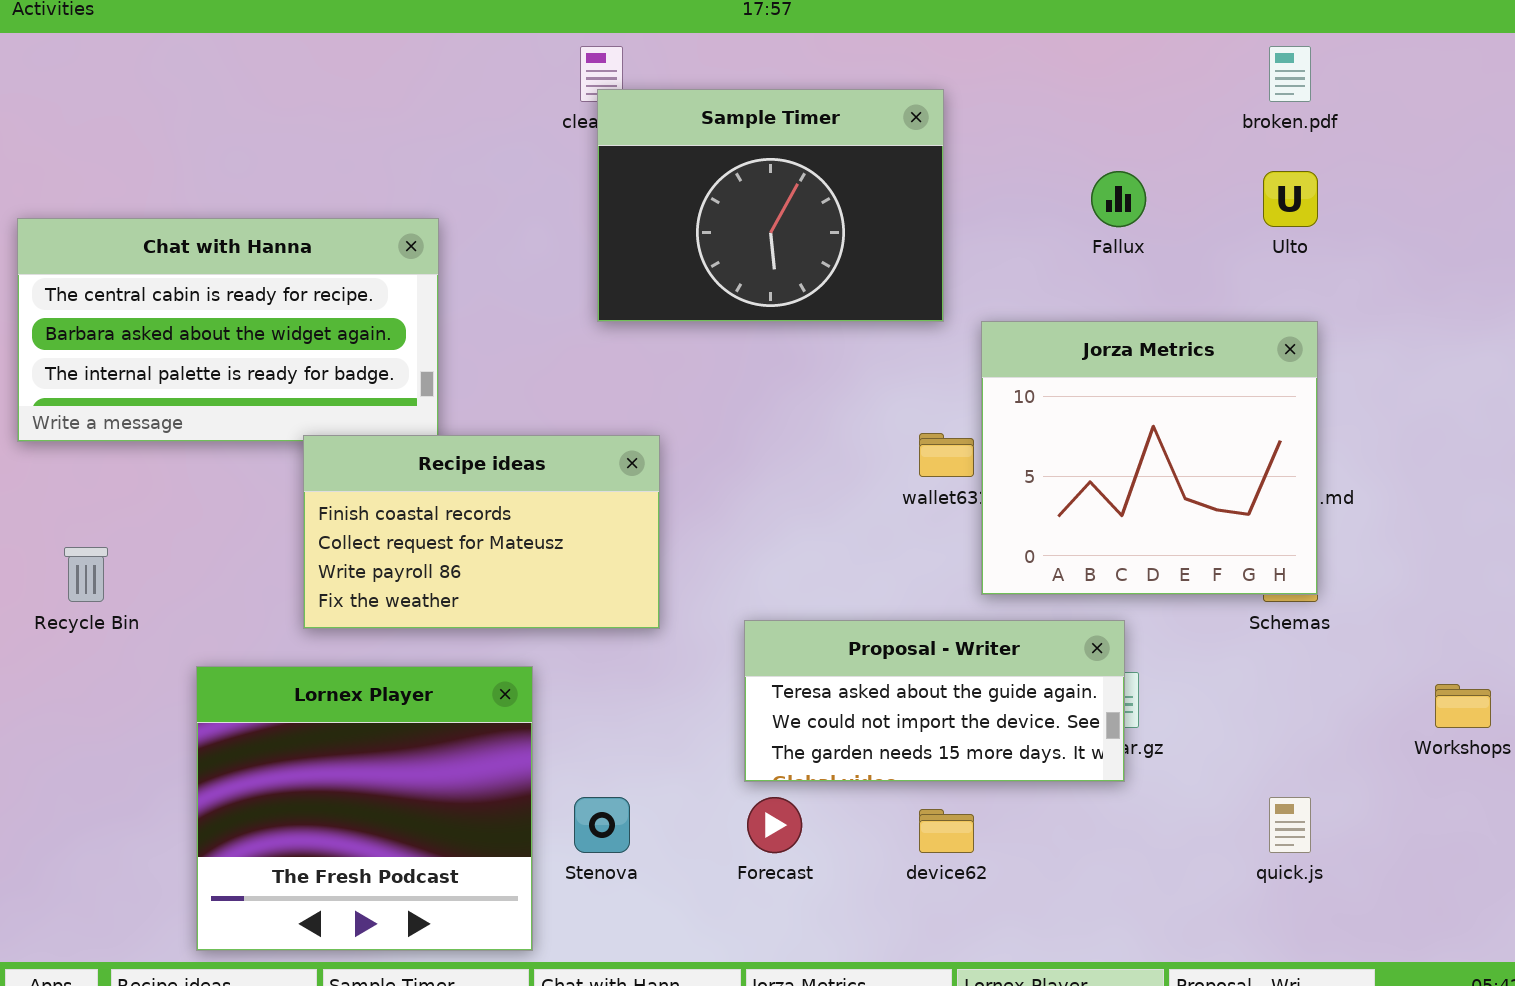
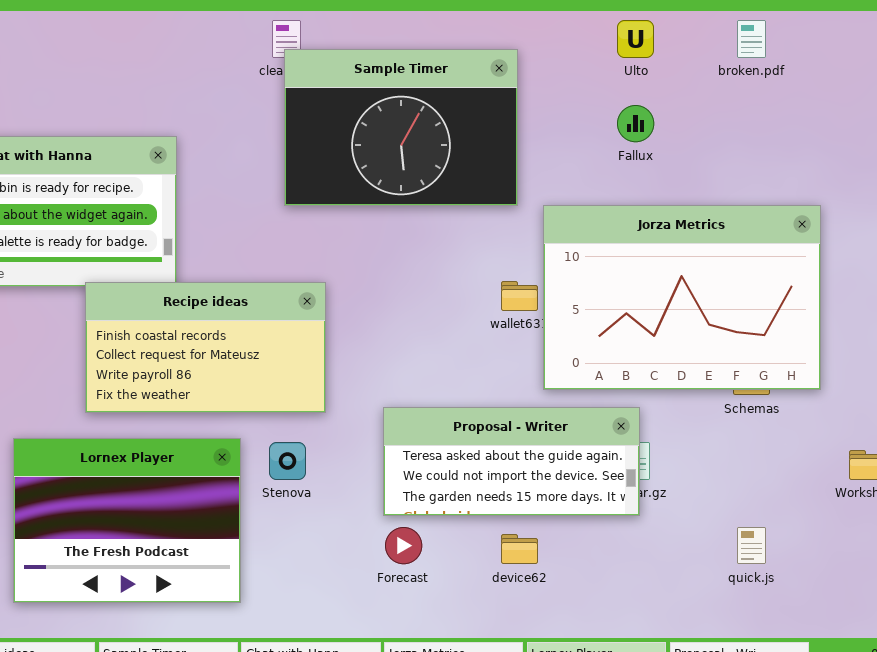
Ulto: [1263,171,1318,227] -> [617,20,654,58], moved
Jorza Metrics: [981,321,1318,595] -> [543,205,821,390], resized
Lornex Player: [196,666,533,951] -> [13,438,241,603], resized
Stenova: [574,797,630,853] -> [269,442,306,480], moved

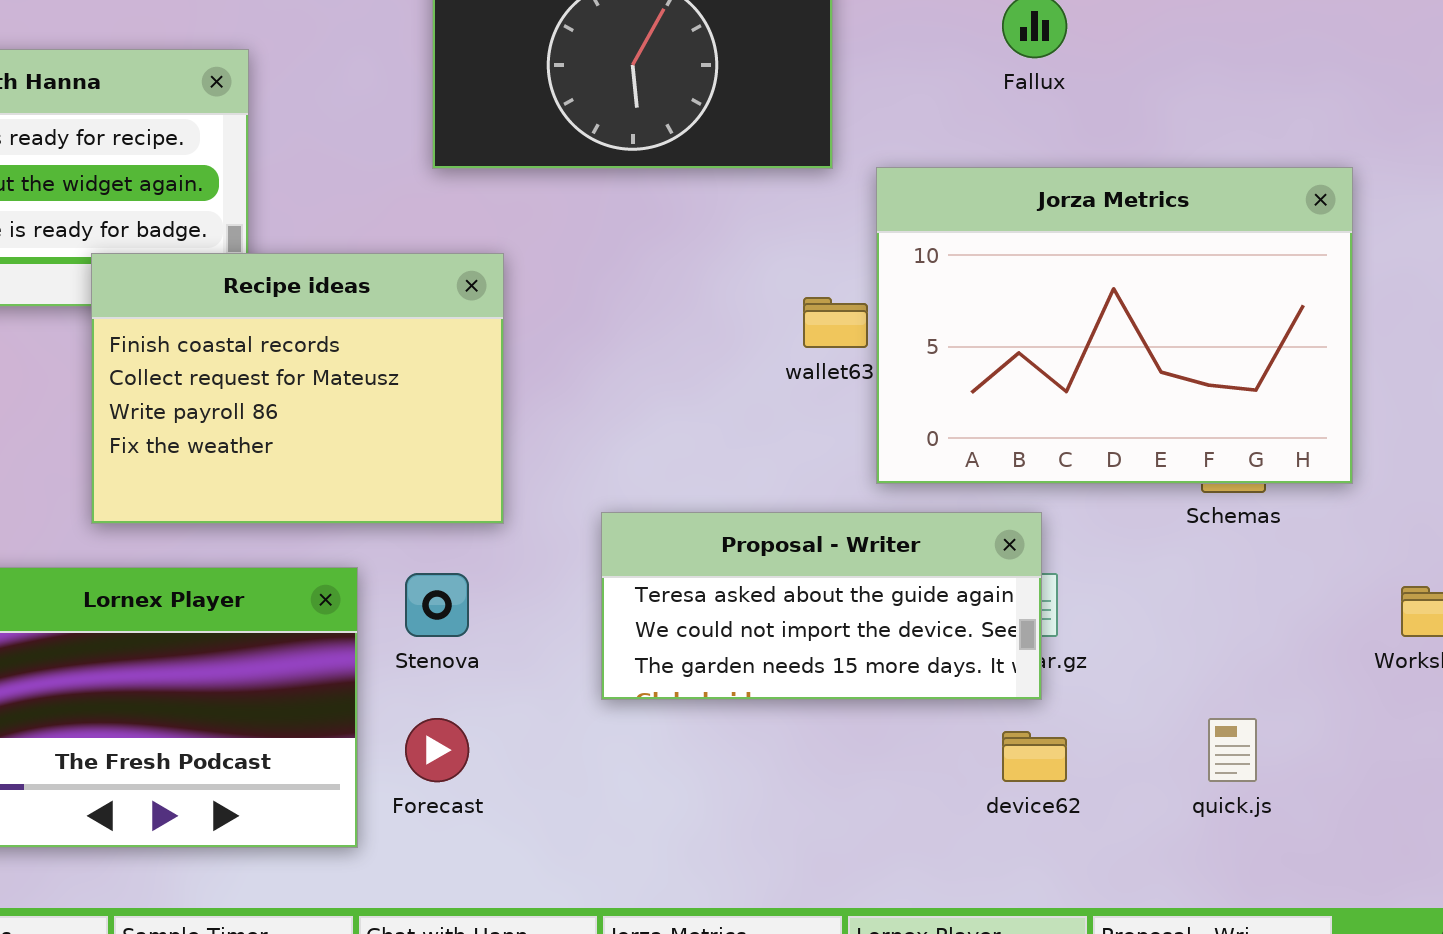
Recipe ideas: [85,282,326,413] -> [91,253,504,524], resized
Forecast: [385,527,422,564] -> [405,718,469,782], moved
device62: [501,534,538,564] -> [1002,731,1067,782], moved

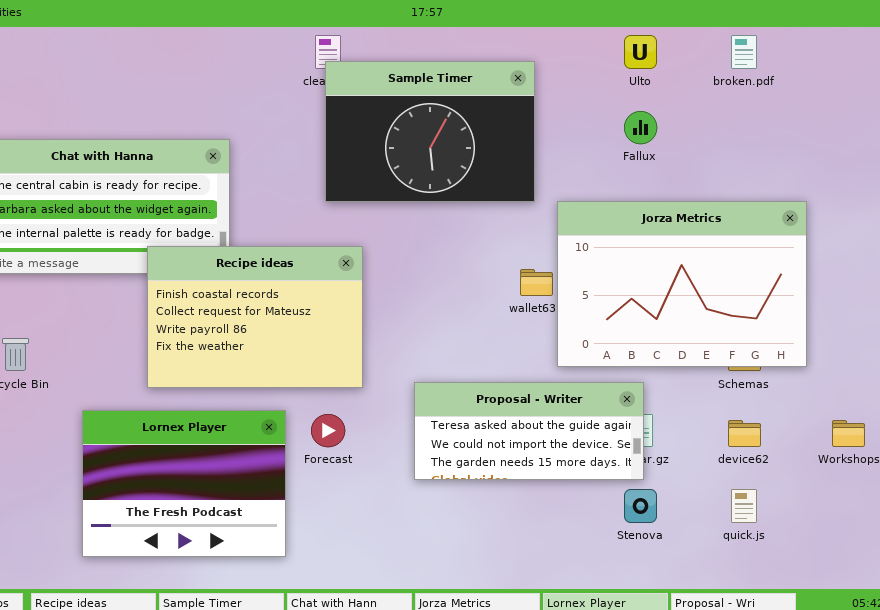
Stenova: [405,573,469,637] -> [624,489,657,523], moved
Forecast: [405,718,469,782] -> [311,414,345,447], moved
device62: [1002,731,1067,782] -> [728,420,761,447], moved

